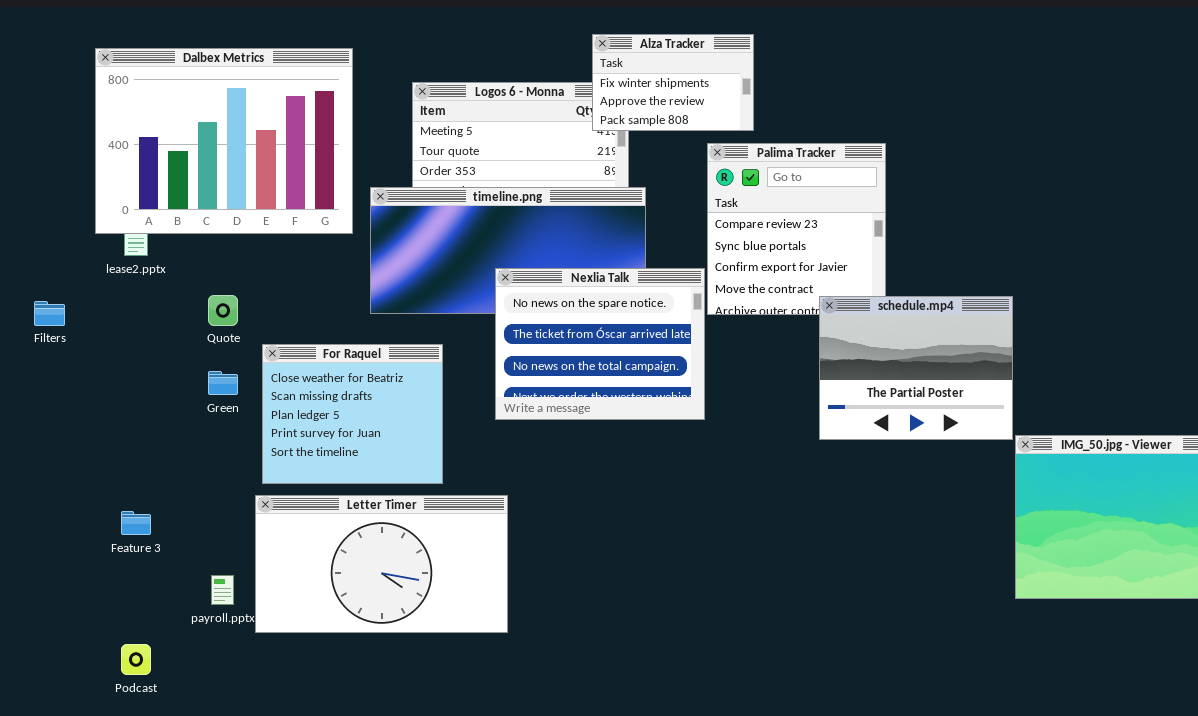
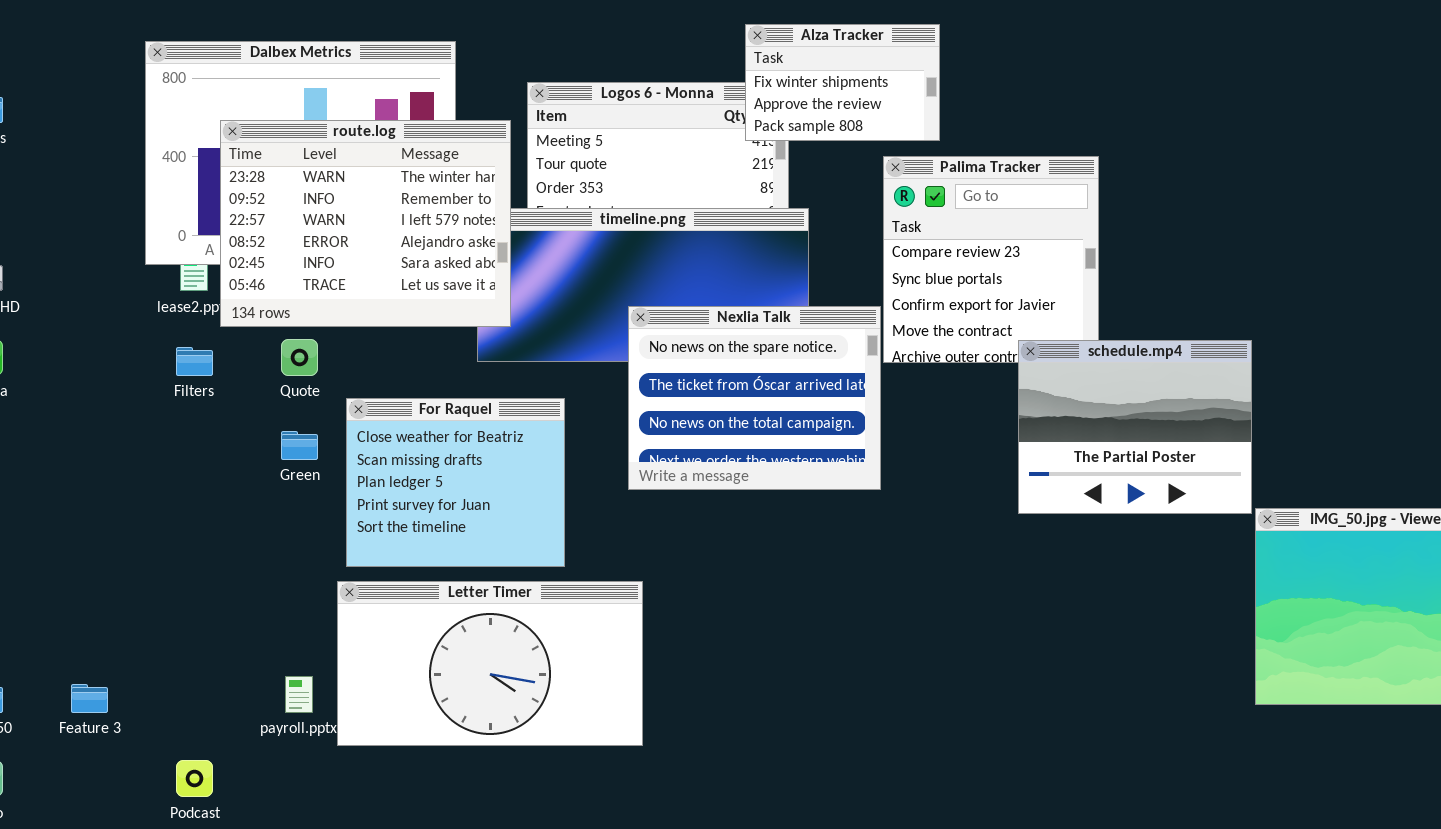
route.log: none -> [220,120,511,327], opened
Filters: [34,301,65,326] -> [176,347,213,376], moved
Feature 3: [121,511,151,535] -> [71,684,108,713], moved

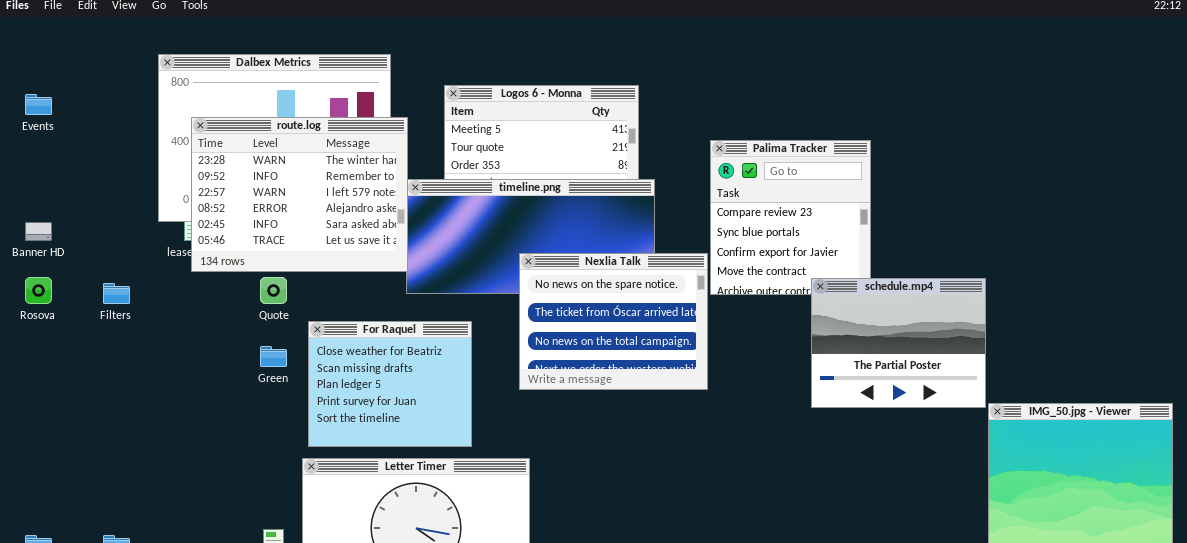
Alza Tracker: [745,24,940,141] -> none, closed
route.log: [220,120,511,327] -> [191,117,408,272], moved
Filters: [176,347,213,376] -> [103,283,130,304], moved

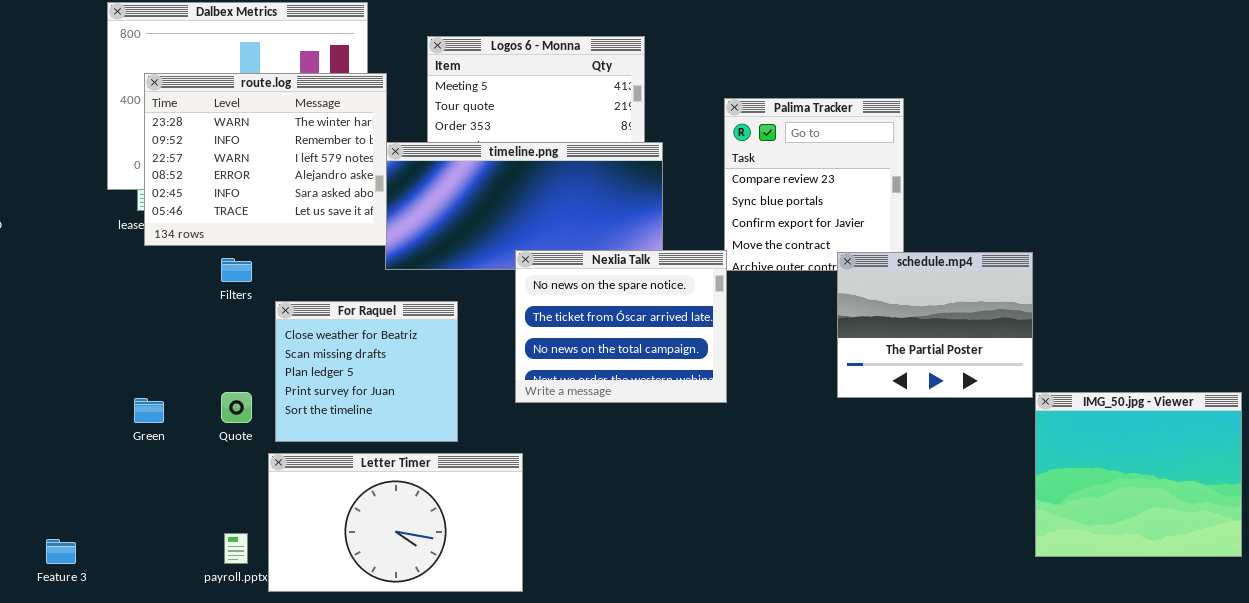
Nexlia Talk: [519,253,708,390] -> [515,250,727,403], moved
Quote: [260,277,287,304] -> [221,392,252,423], moved
Filters: [103,283,130,304] -> [221,258,252,282], moved
Green: [260,346,287,367] -> [134,398,164,423], moved

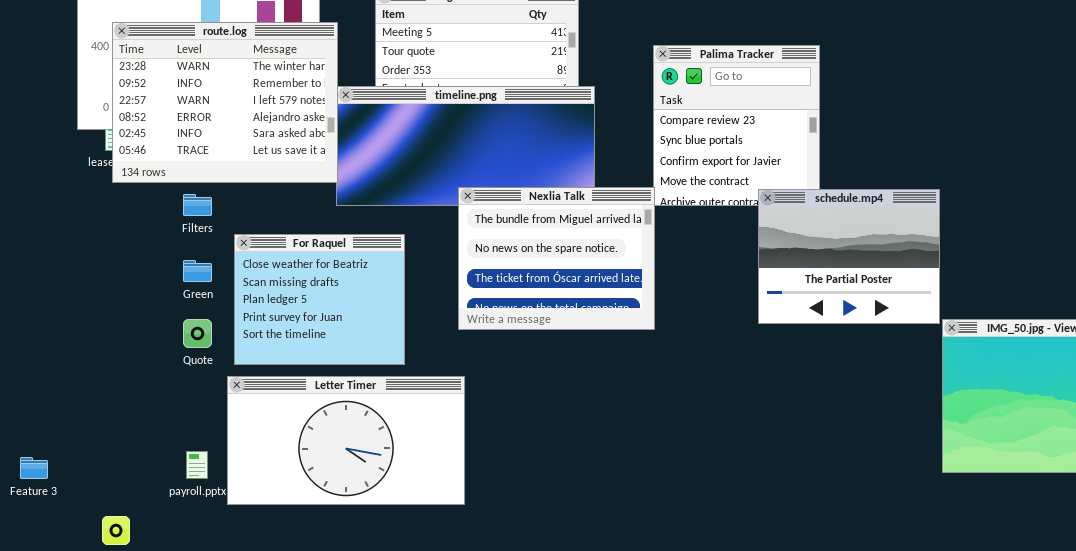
Nexlia Talk: [515,250,727,403] -> [458,187,655,330], scrolled up 1 row
Green: [134,398,164,423] -> [183,260,212,282], moved

